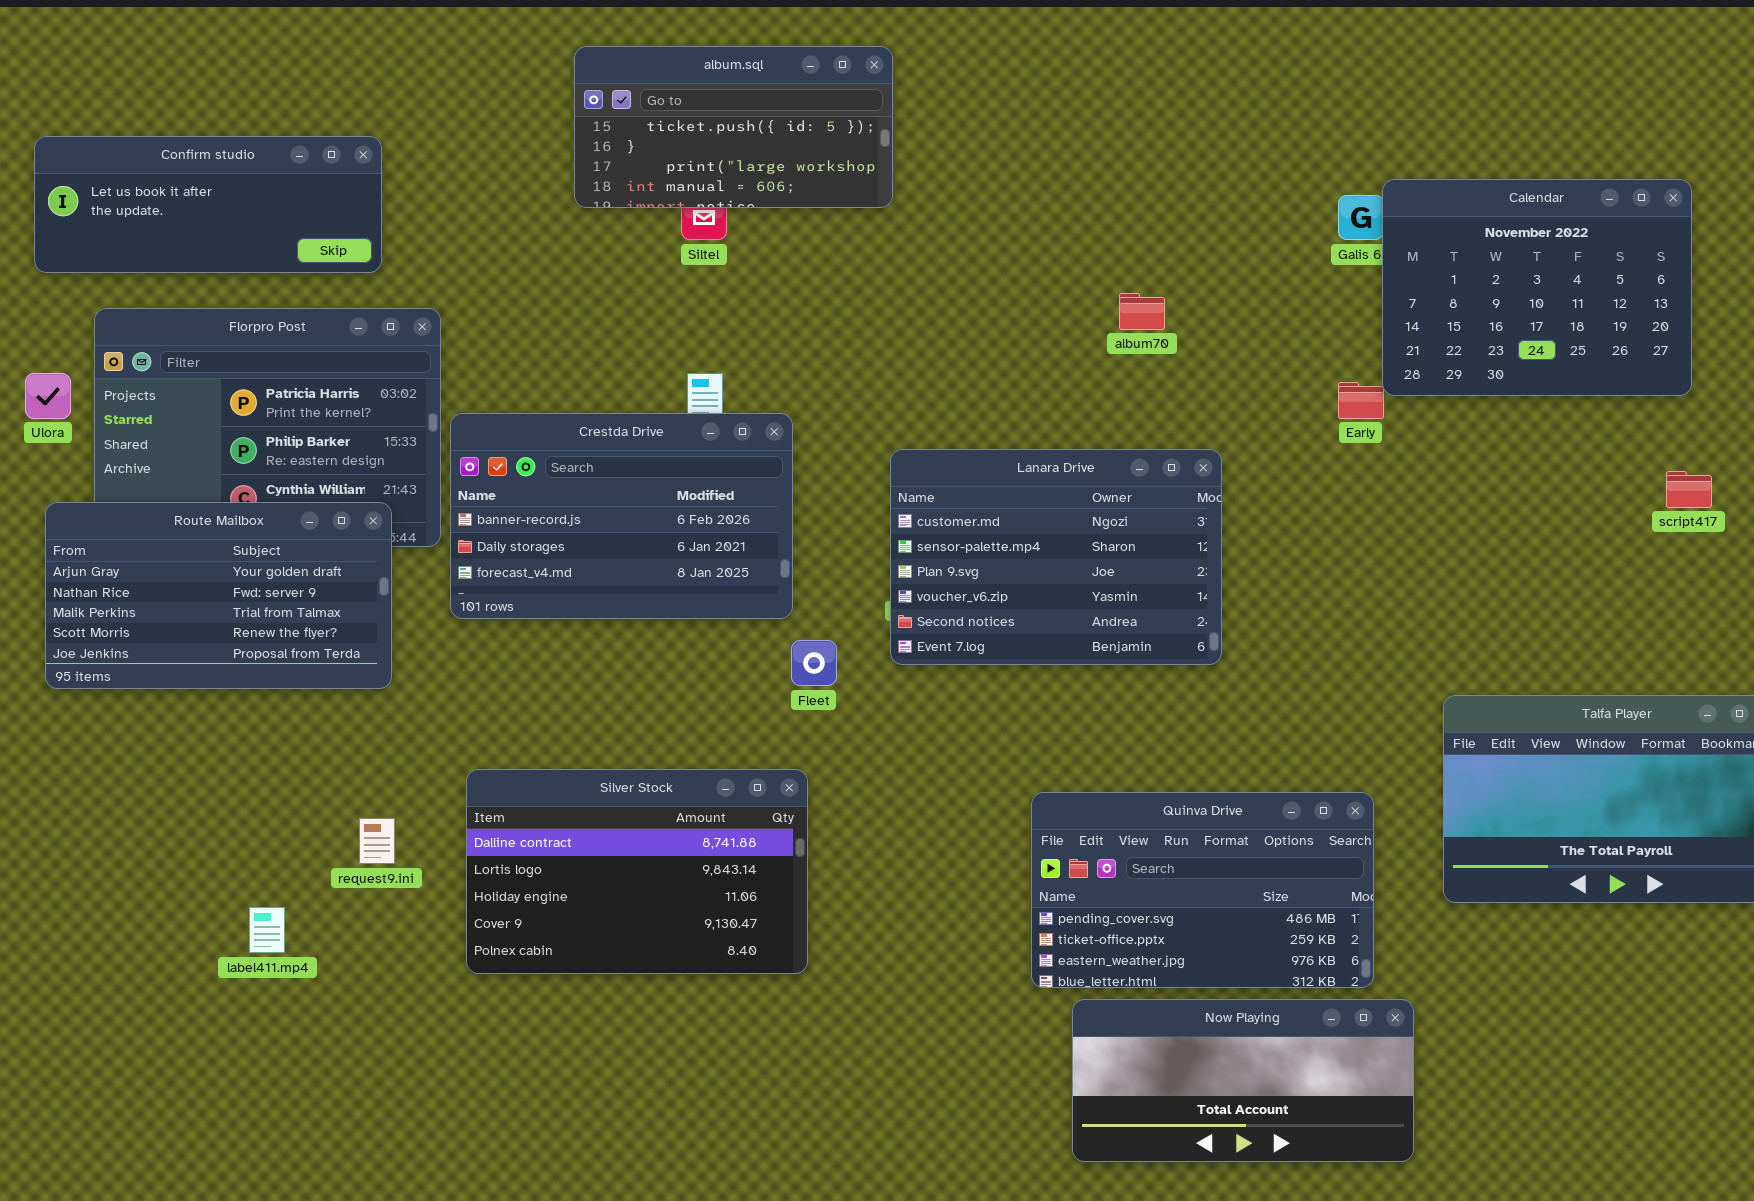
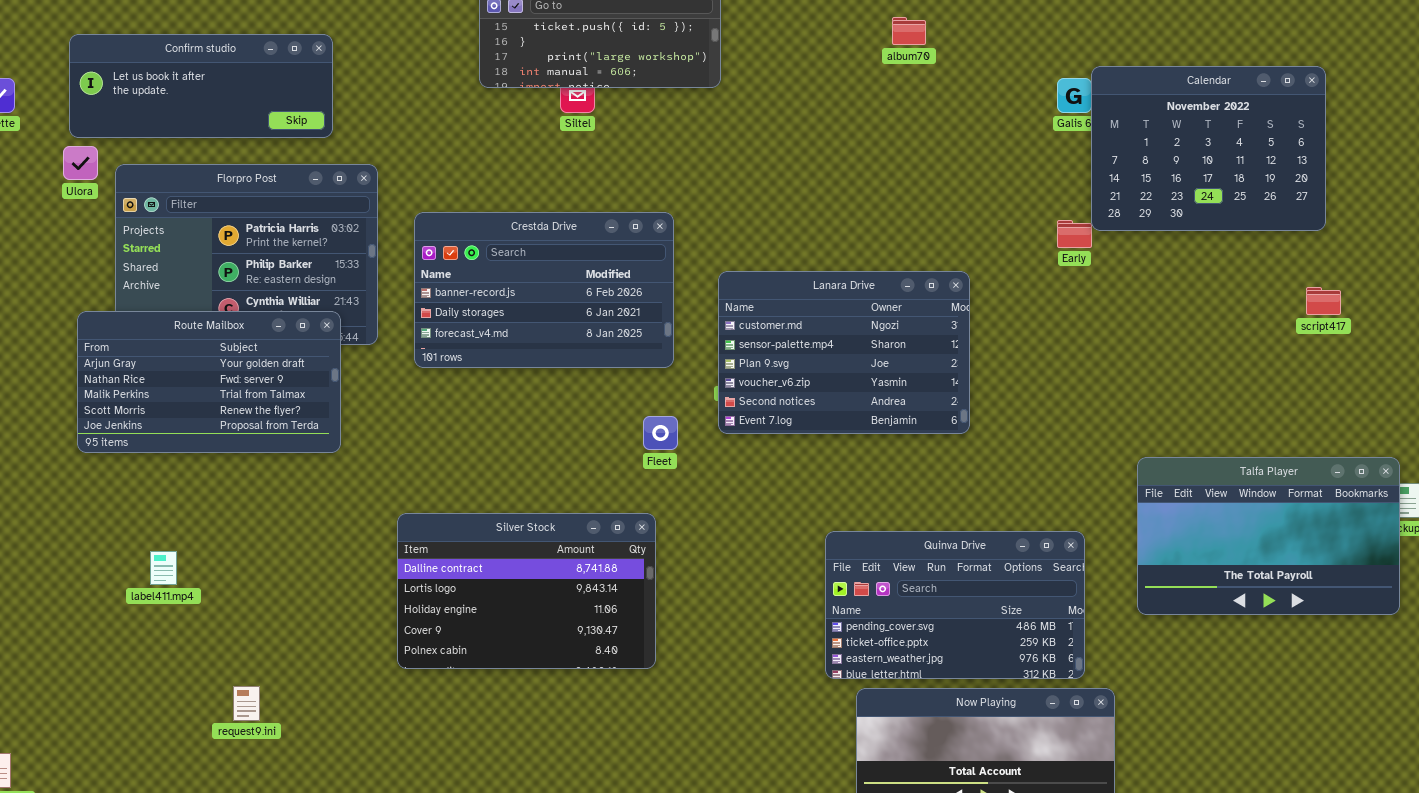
album70: [1119,293,1165,330] -> [892,17,926,45], moved
Ulora: [25,373,71,419] -> [63,146,98,180], moved
Crestda Drive: [450,413,793,619] -> [414,212,674,368], moved
request9.ini: [359,818,395,864] -> [233,686,260,721], moved
label411.mp4: [249,907,285,953] -> [150,551,177,585], moved

